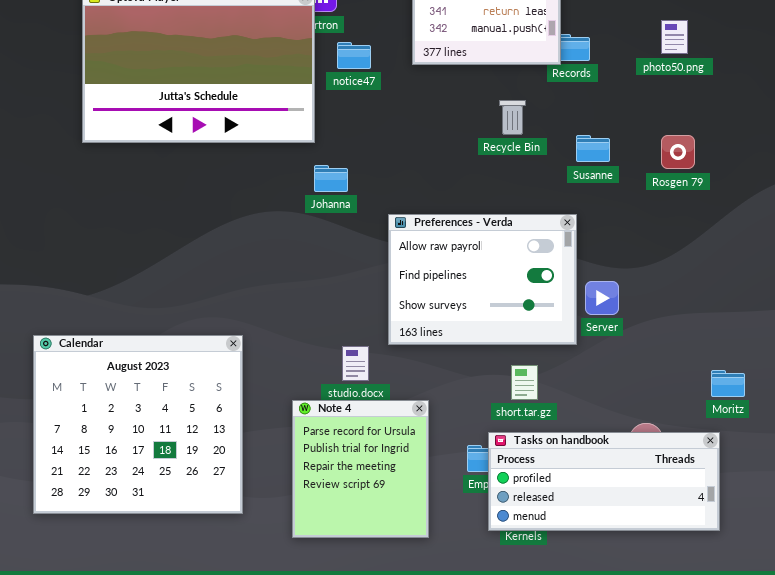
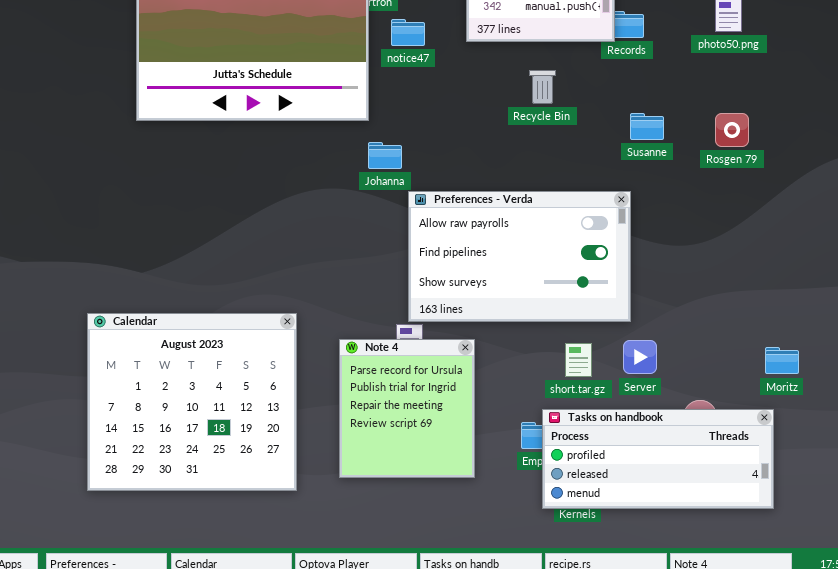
Recycle Bin: [499,100,526,135] -> [529,70,556,104], moved
Preferences - Verda: [388,214,577,345] -> [408,191,631,322], resized
Server: [585,281,619,315] -> [623,340,657,374], moved
Note 4: [292,400,429,538] -> [339,339,475,478], moved

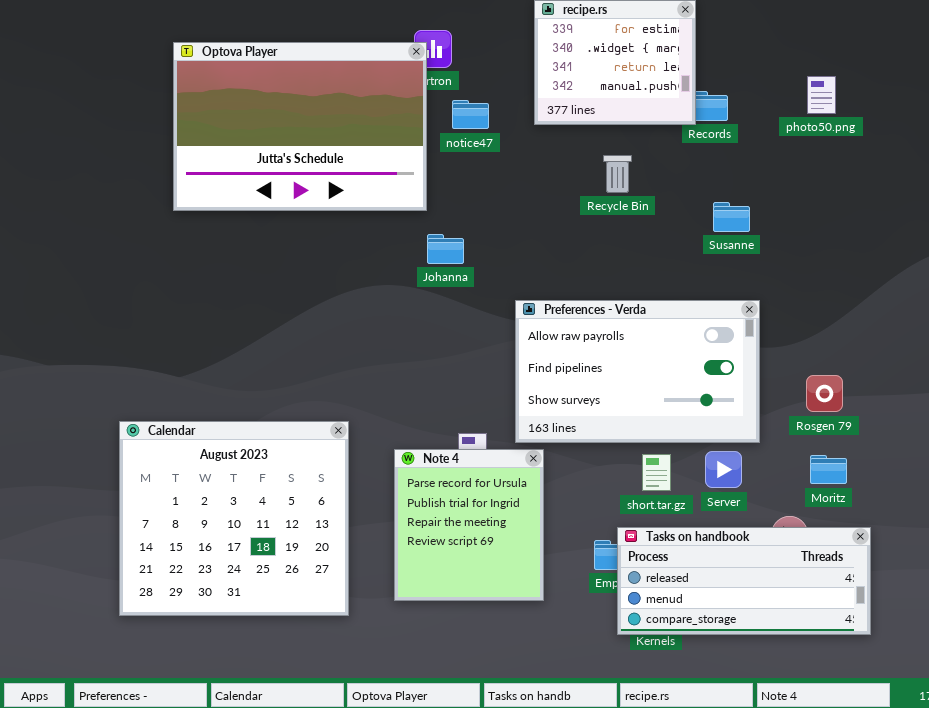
Rosgen 79: [715,113,749,147] -> [806,375,843,412], moved
Preferences - Verda: [408,191,631,322] -> [515,300,760,443], moved
Moritz: [765,347,799,374] -> [810,455,847,484], moved
Tasks on handbook: [542,409,774,509] -> [617,527,871,635], scrolled down 1 row

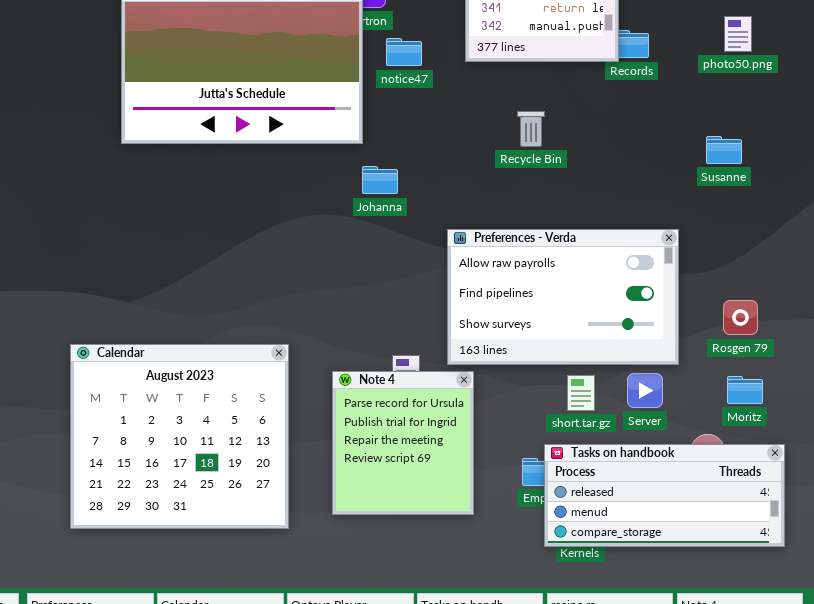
Recycle Bin: [603,155,632,193] -> [517,111,545,147], moved
Susanne: [713,202,750,232] -> [706,136,742,164], moved

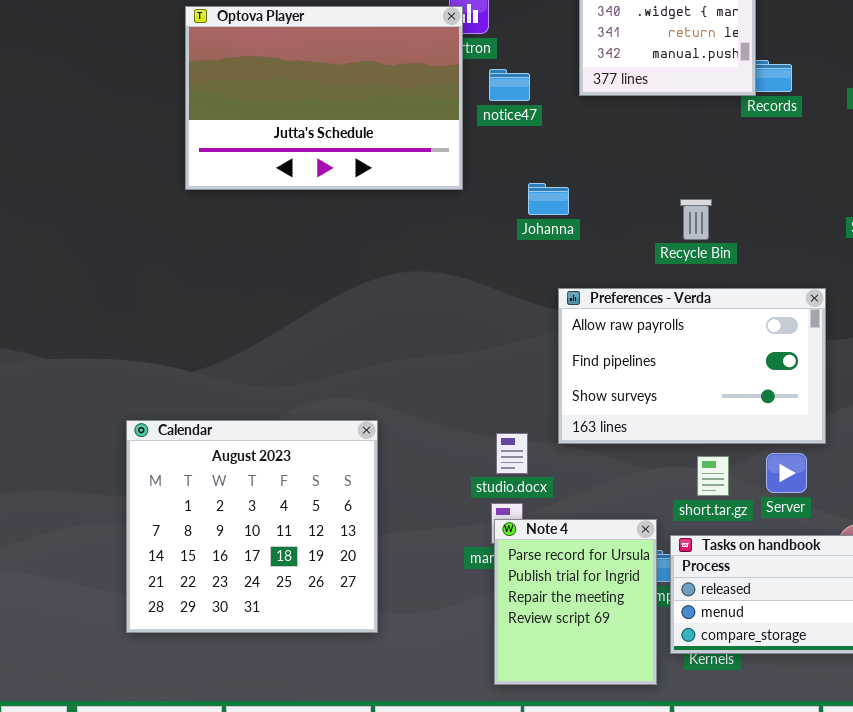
Recycle Bin: [517,111,545,147] -> [680,199,712,240], moved
Johanna: [362,166,398,194] -> [528,183,569,215], moved
Note 4: [332,371,474,515] -> [494,519,657,685], moved

